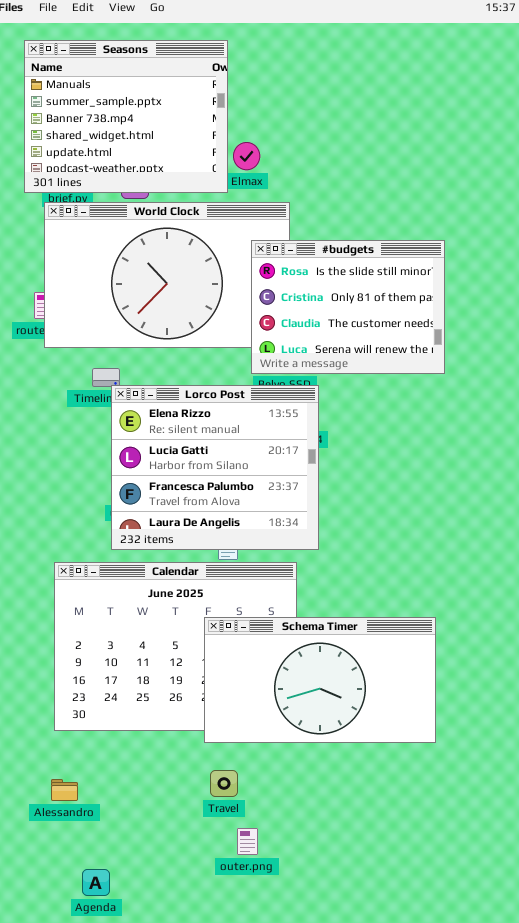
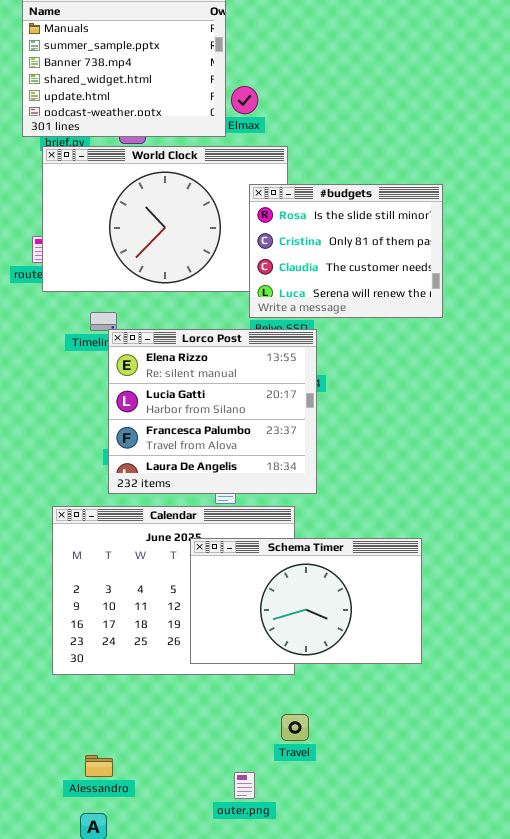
Schema Timer: [204,617,436,743] -> [190,538,422,664], moved
Travel: [210,770,238,797] -> [281,714,309,741], moved
Alessandro: [51,779,78,801] -> [85,755,113,777], moved

